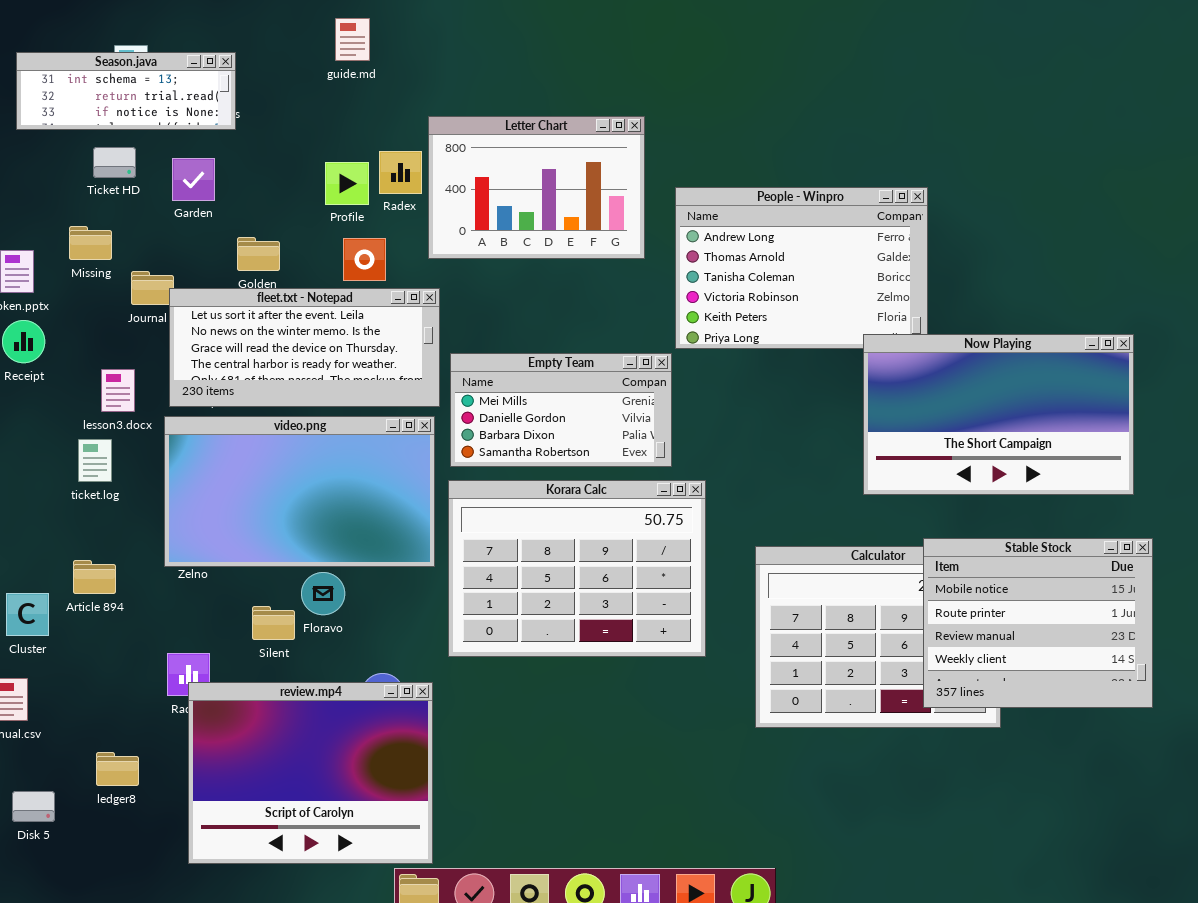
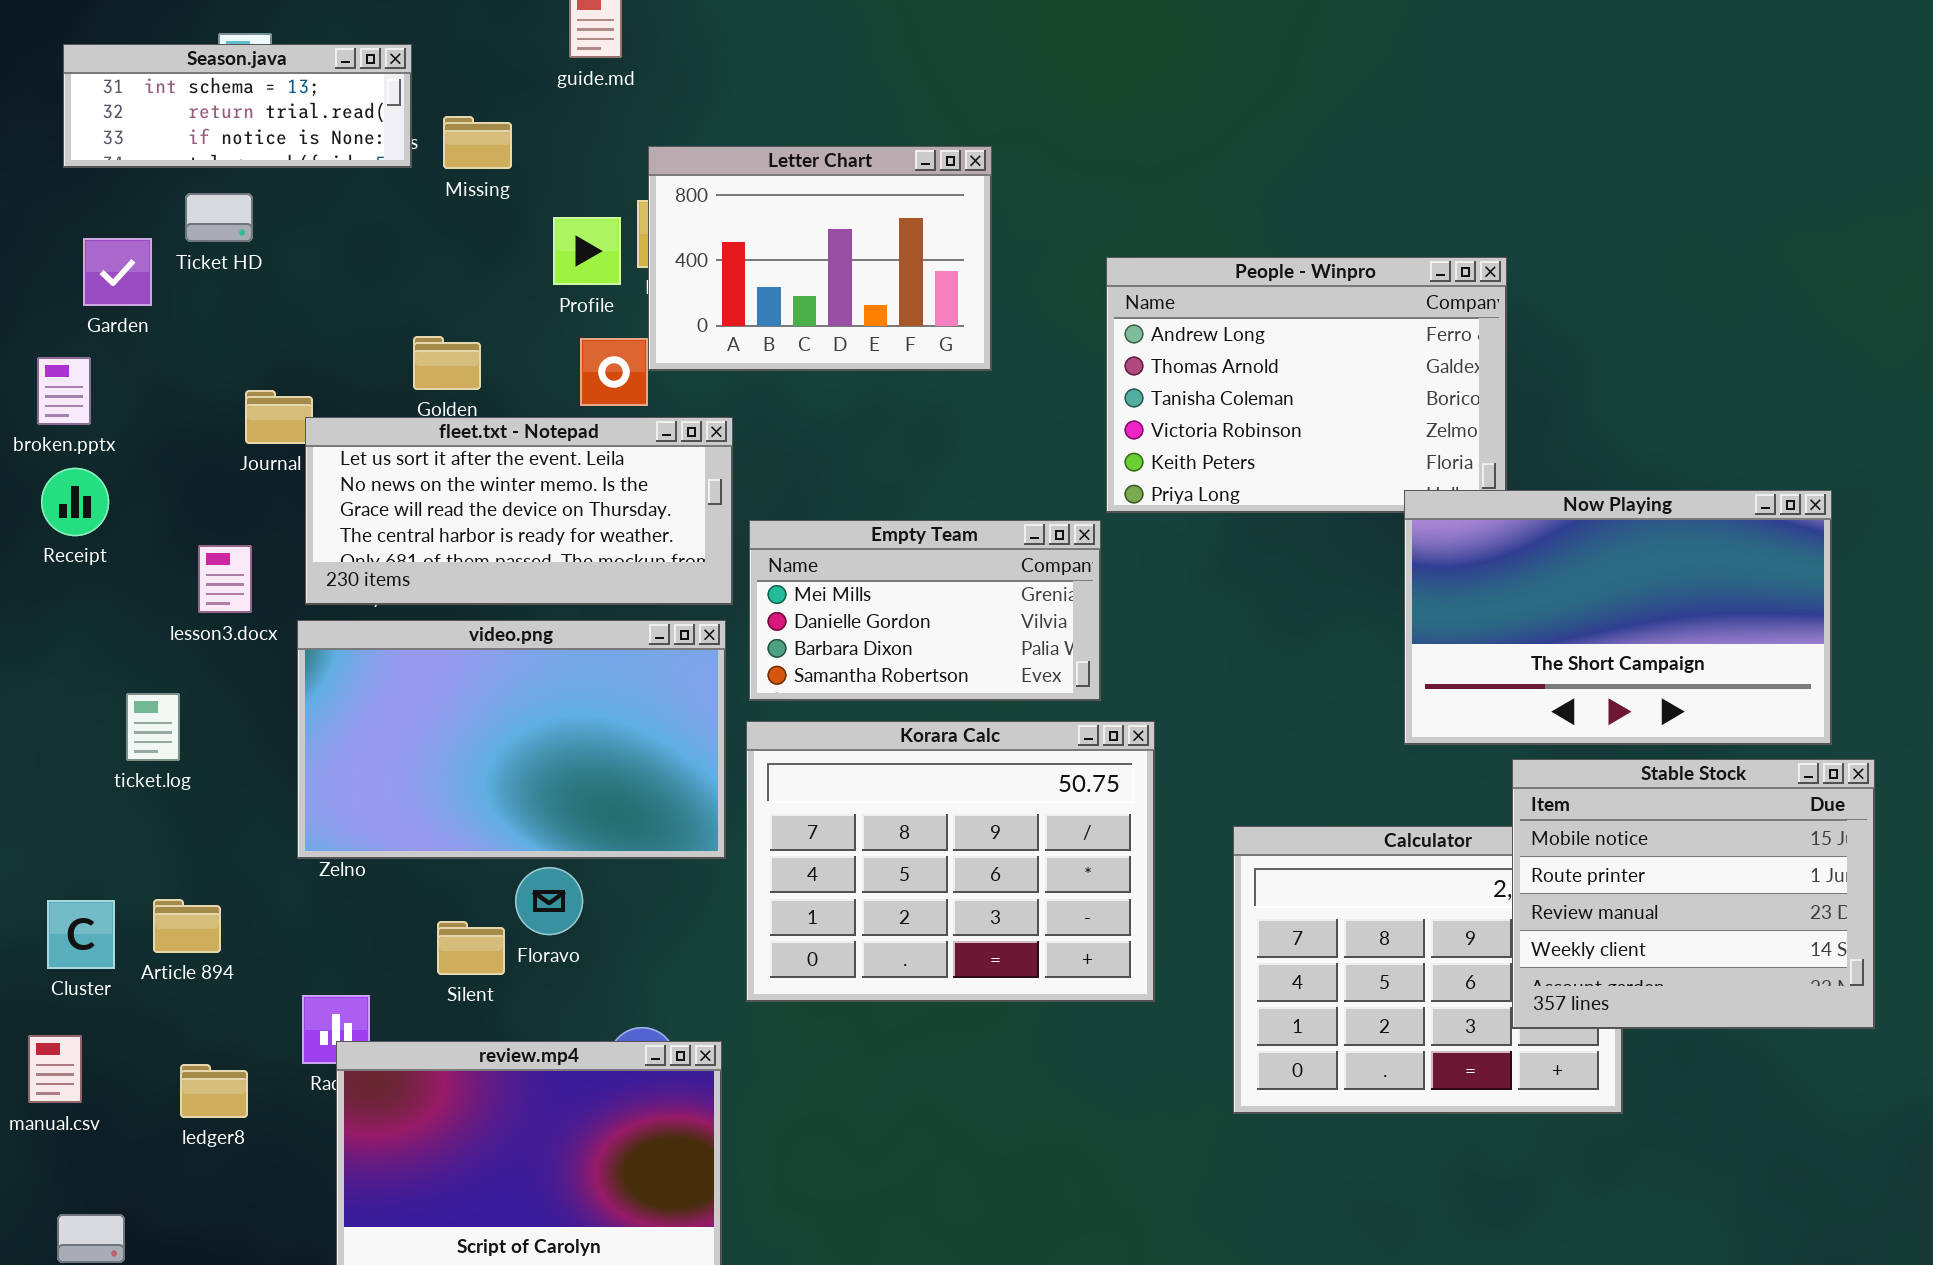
Letter Chart: [428,116,645,259] -> [648,146,992,371], moved
Garden: [172,158,215,201] -> [83,238,152,306], moved
Missing: [69,226,112,260] -> [443,116,512,169], moved
ticket.log: [78,439,112,482] -> [126,693,180,761], moved
Stable Stock: [923,538,1153,708] -> [1512,759,1875,1029], moved
Article 894: [73,560,116,594] -> [153,899,221,953], moved
ledger8: [96,752,139,786] -> [180,1064,248,1118], moved

